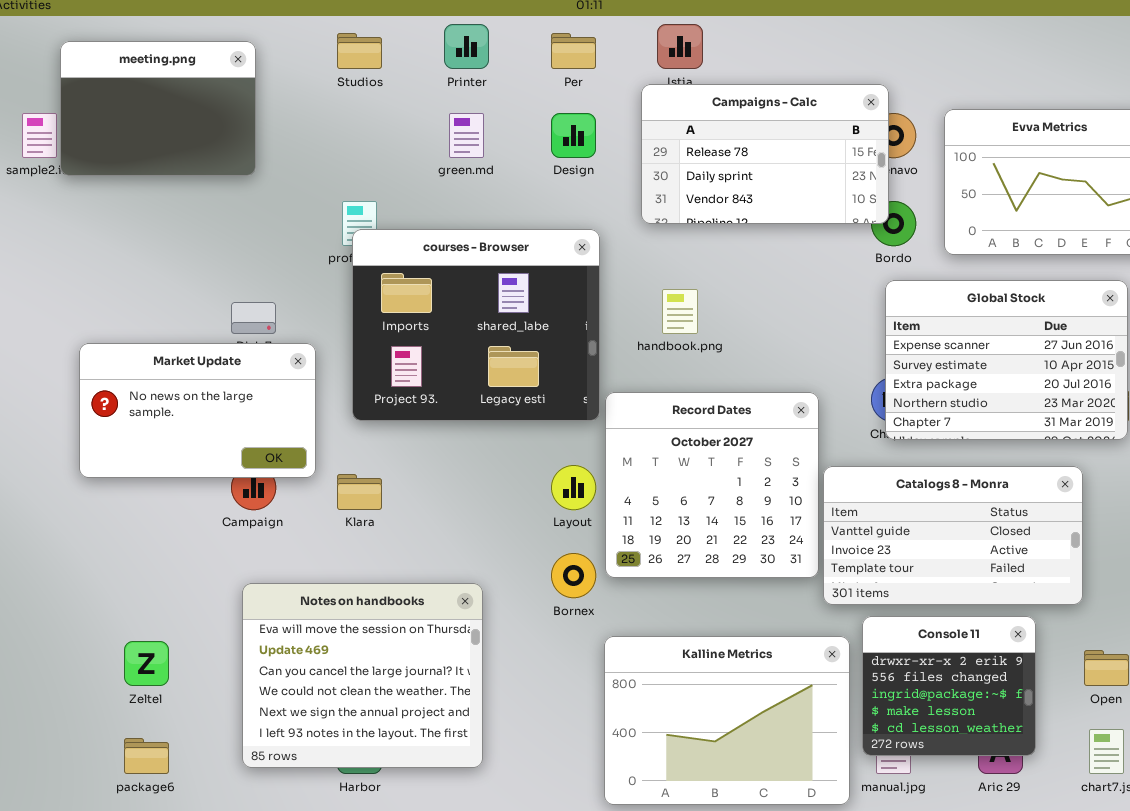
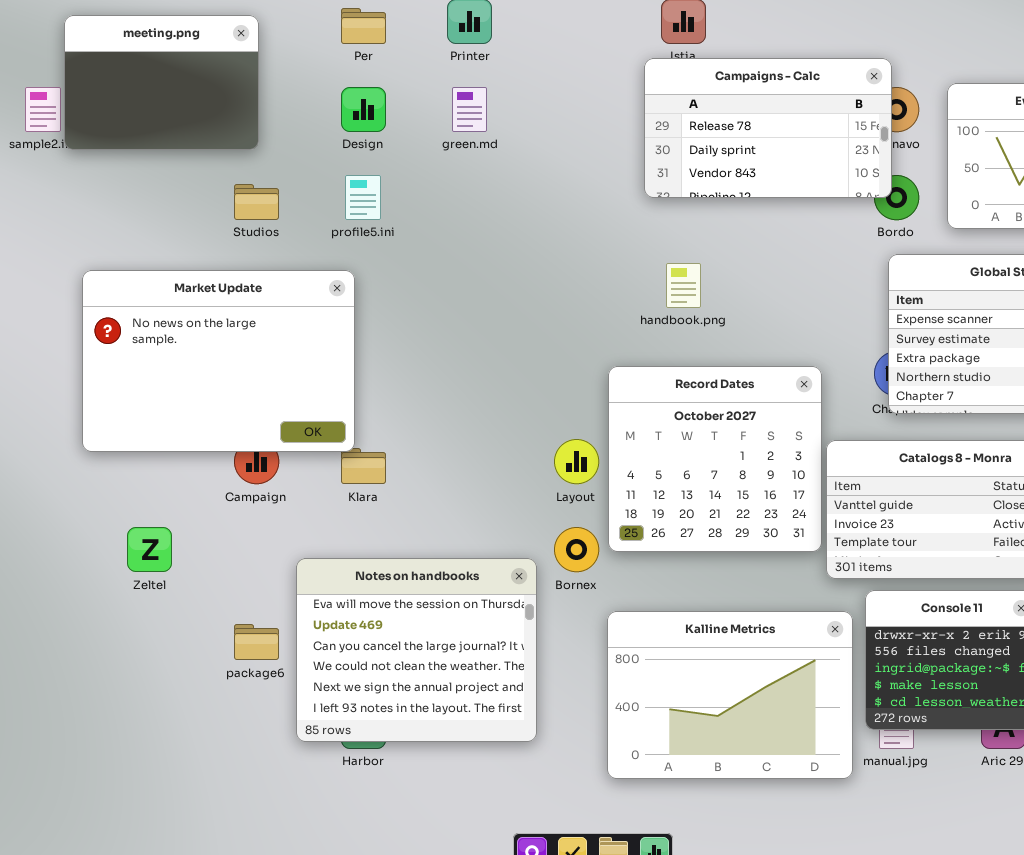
Studios: [337,33,382,69] -> [234,184,279,220], moved
Per: [551,33,596,69] -> [341,8,386,44], moved
Design: [551,113,596,158] -> [341,87,386,132], moved
courses - Browser: [352,229,600,421] -> none, closed
Market Update: [79,343,316,478] -> [82,270,355,452], resized
Notes on handbooks: [242,583,483,768] -> [296,558,537,742], moved
Zeltel: [124,641,169,686] -> [127,527,172,572], moved
package6: [124,738,169,774] -> [234,624,279,660], moved

